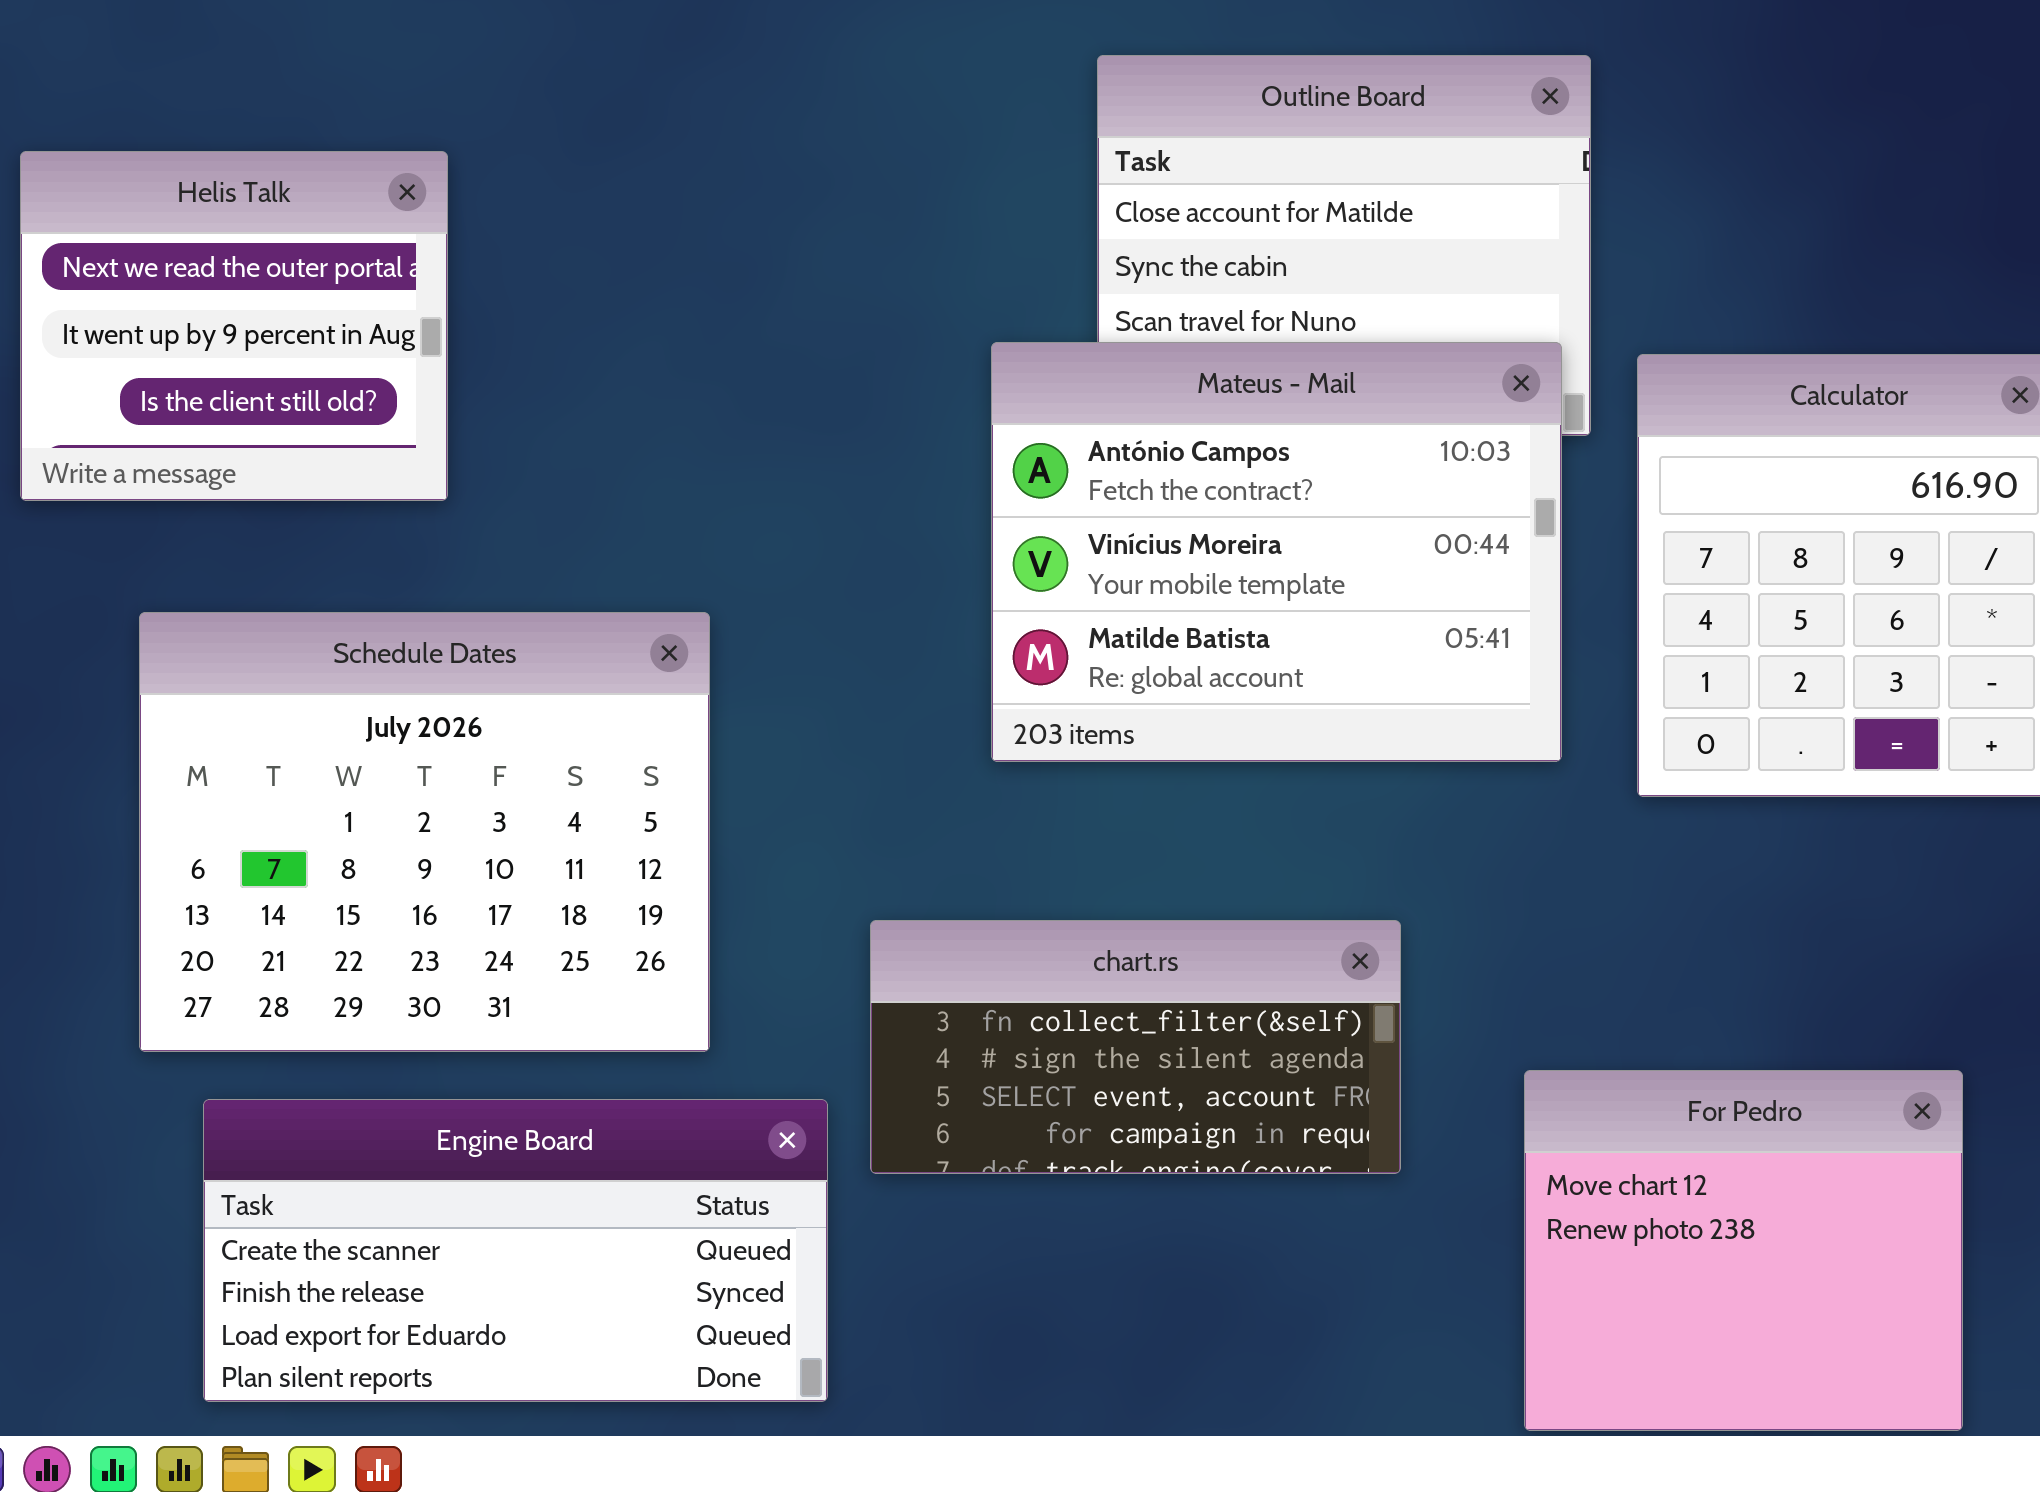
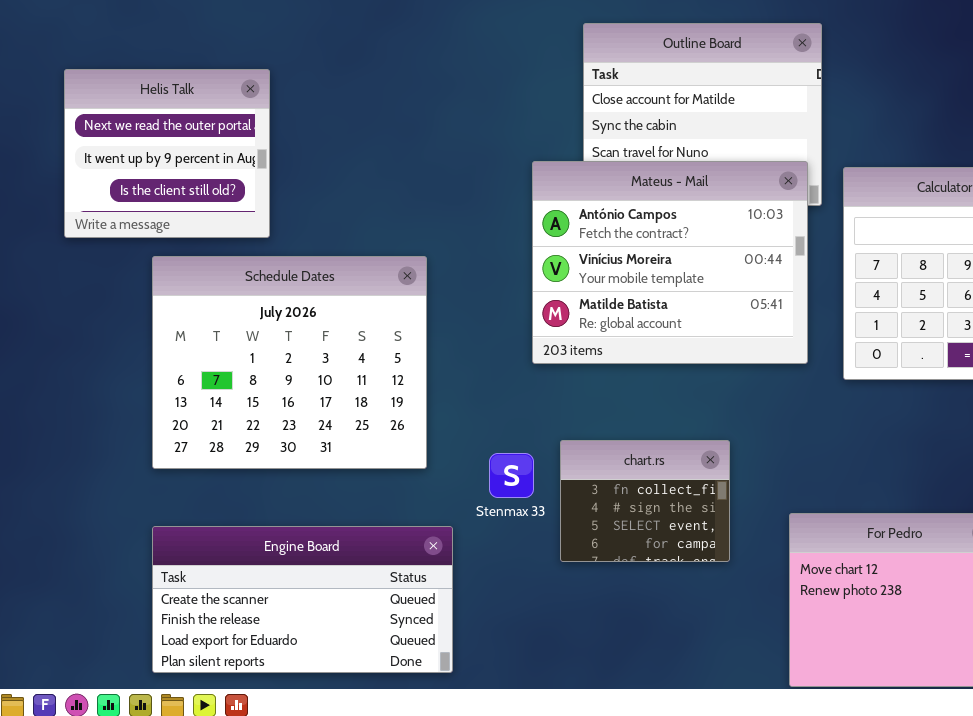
Schedule Dates: [139,612,710,1052] -> [152,256,427,469], moved
chart.rs: [870,920,1401,1174] -> [560,440,730,562], resized

